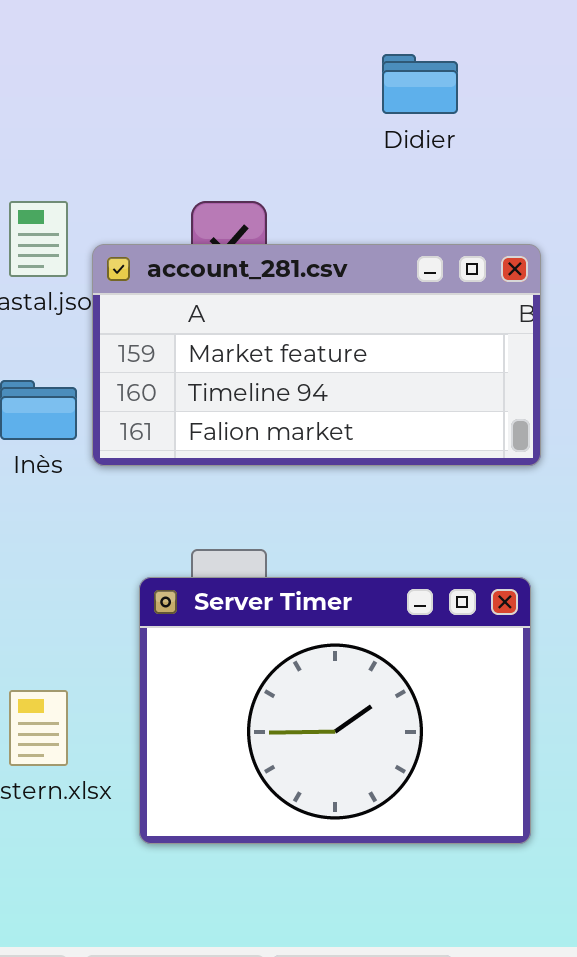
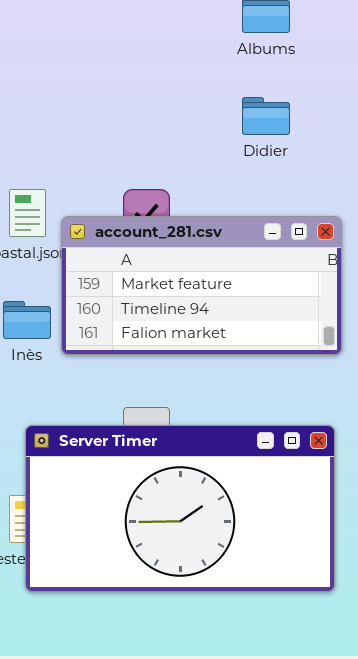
Server Timer: [139,577,531,844] -> [25,425,335,592], resized

